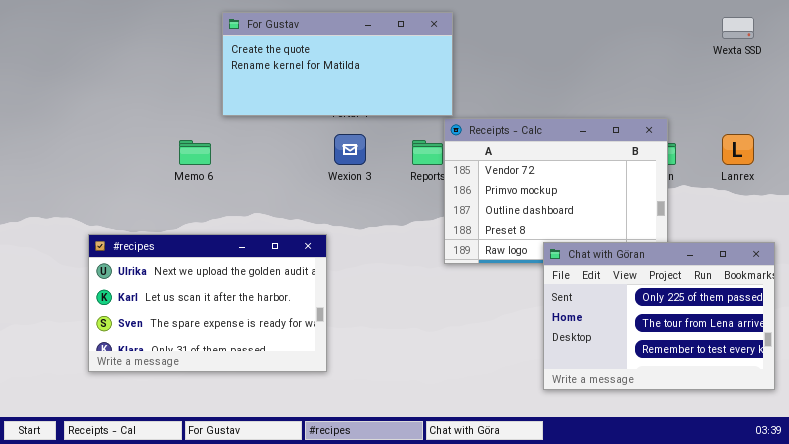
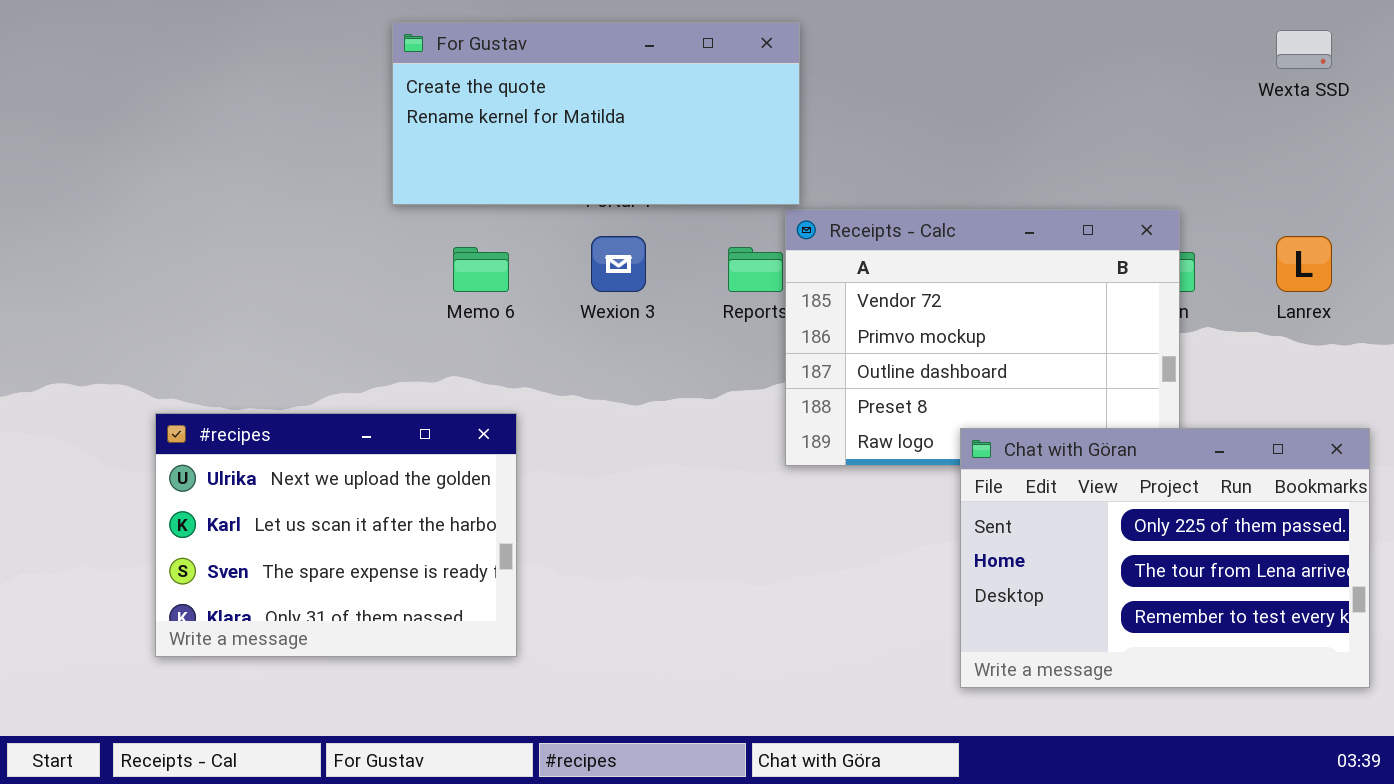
Memo 6: [179,140,211,165] -> [453,247,509,292], moved
#recipes: [88,234,327,372] -> [155,413,517,657], resized

